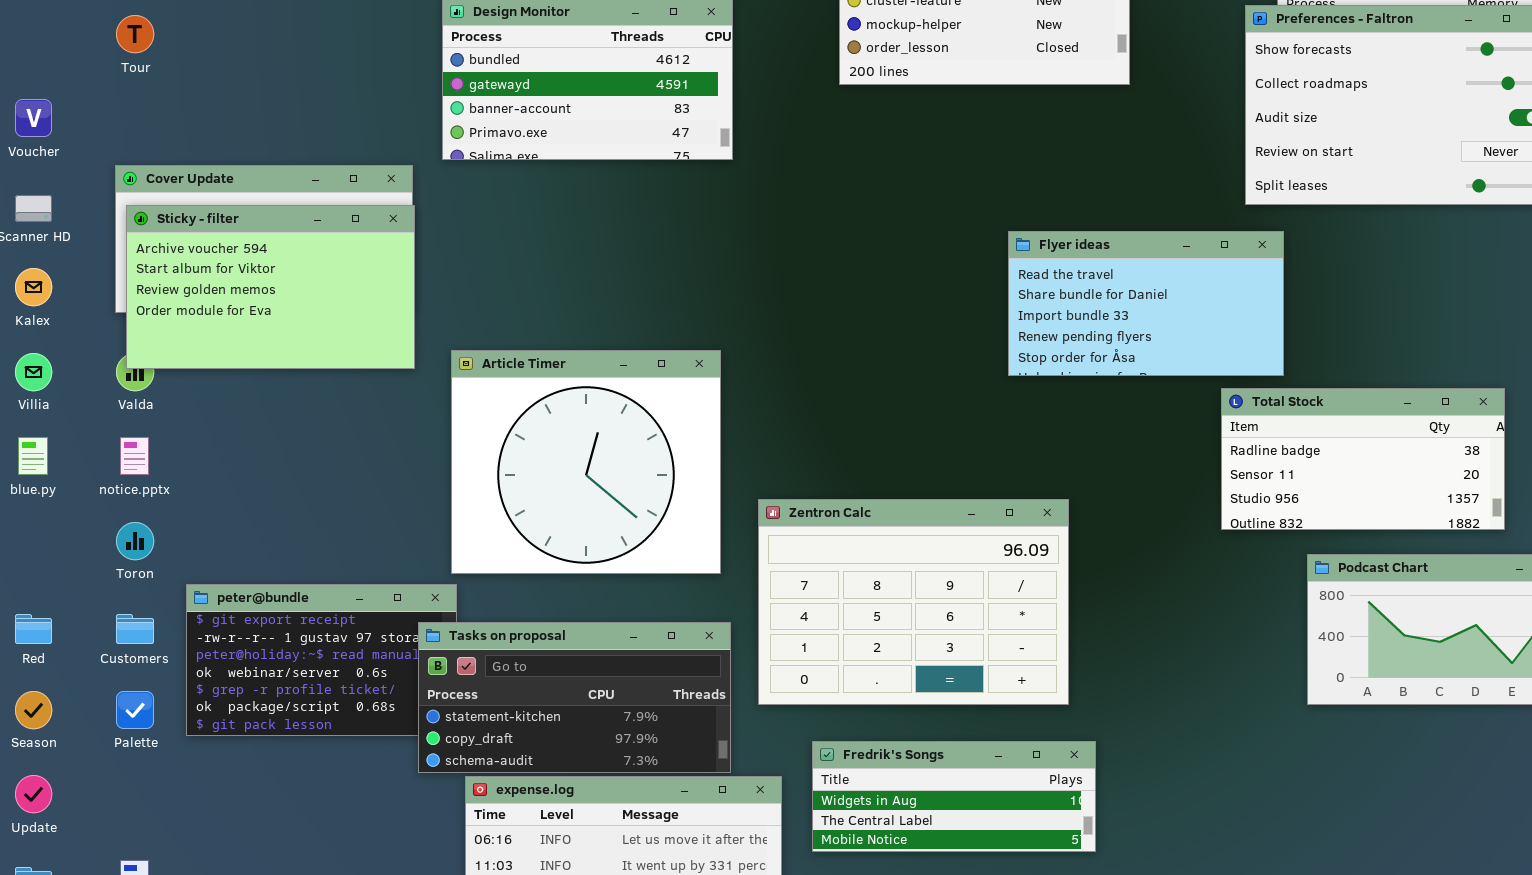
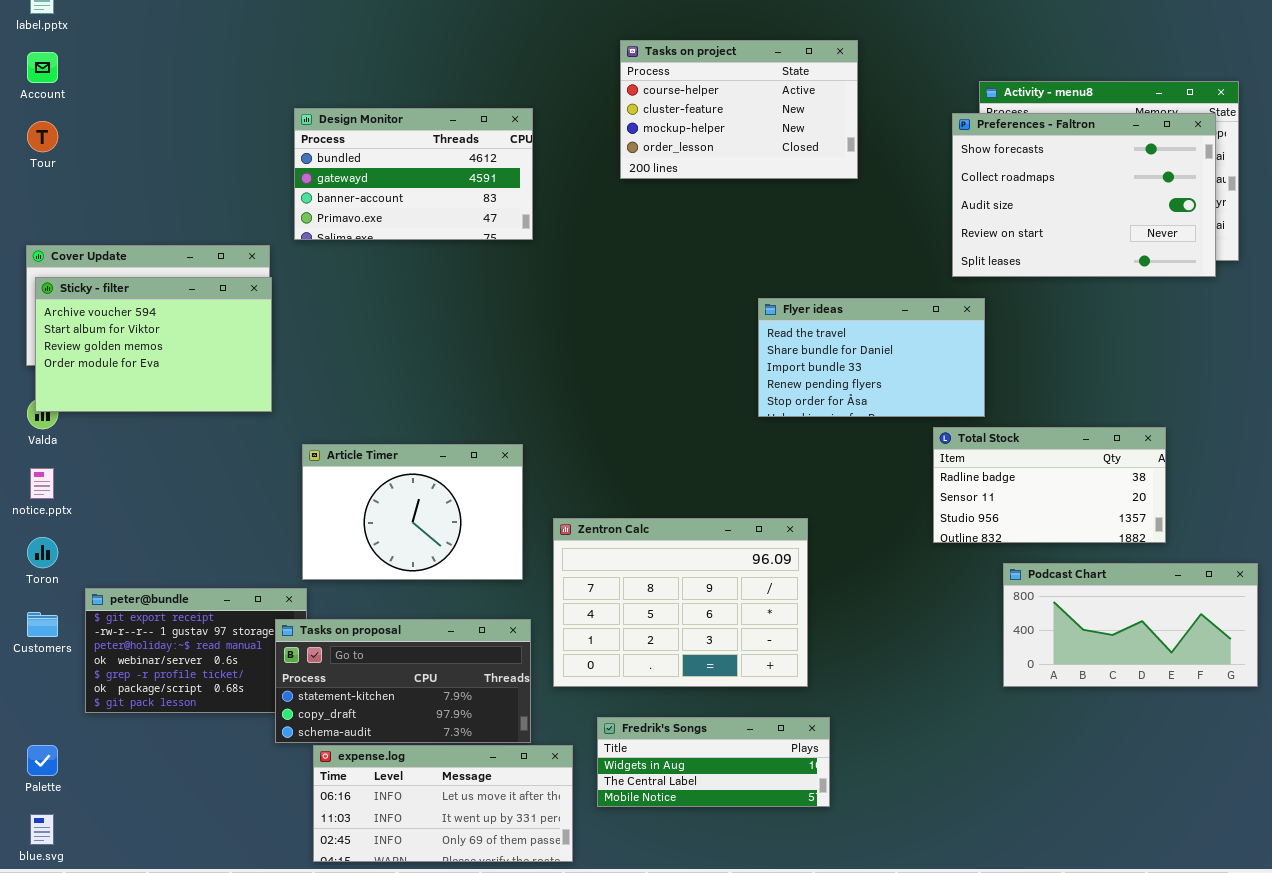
Article Timer: [451,350,721,574] -> [302,444,523,580], resized
Palette: [116,691,154,729] -> [27,745,58,776], moved

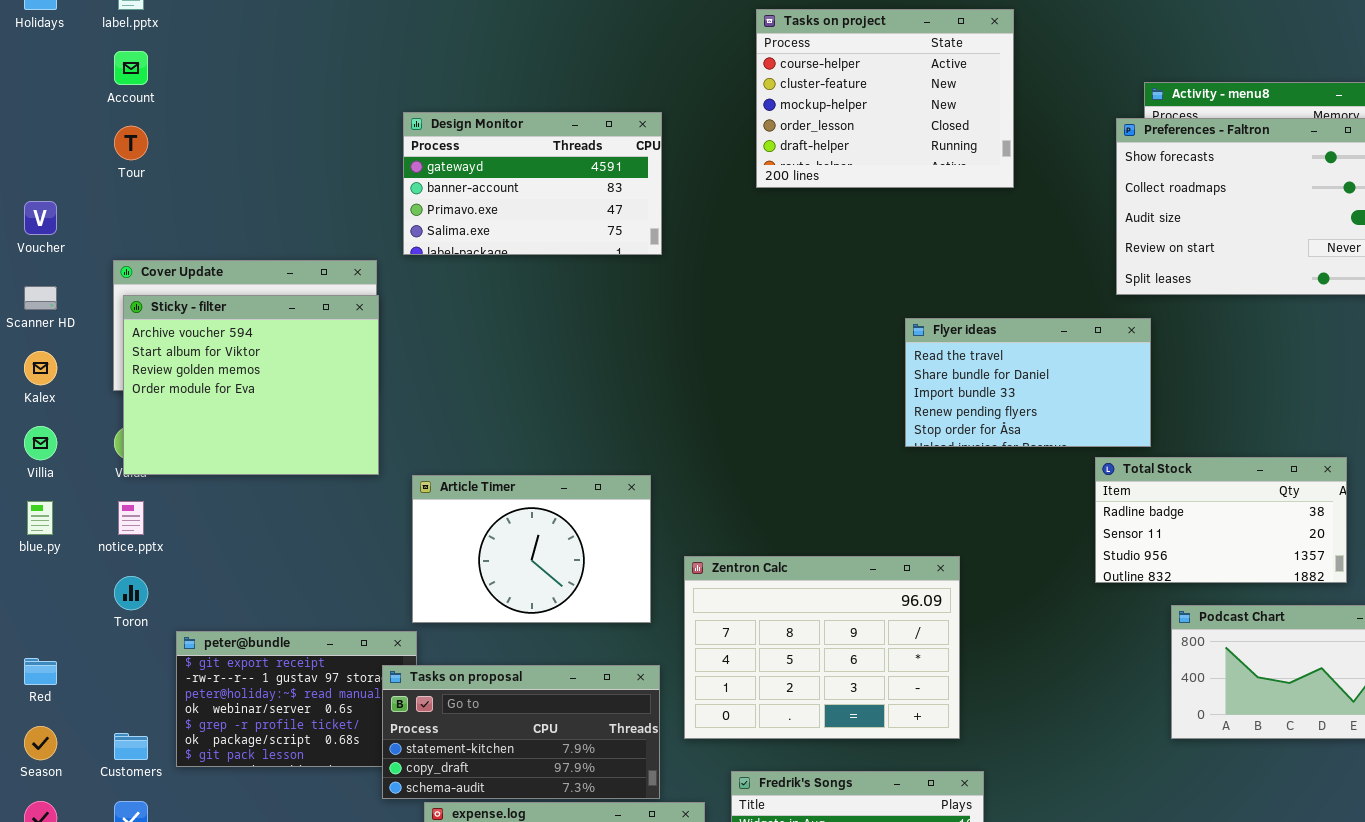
Tasks on project: [620,40,858,179] -> [756,9,1014,188], resized
Design Monitor: [294,108,533,240] -> [403,112,662,255], scrolled down 1 row
Sticky - filter: [35,277,272,412] -> [123,295,379,475], resized
Customers: [27,612,58,637] -> [114,733,148,760], moved

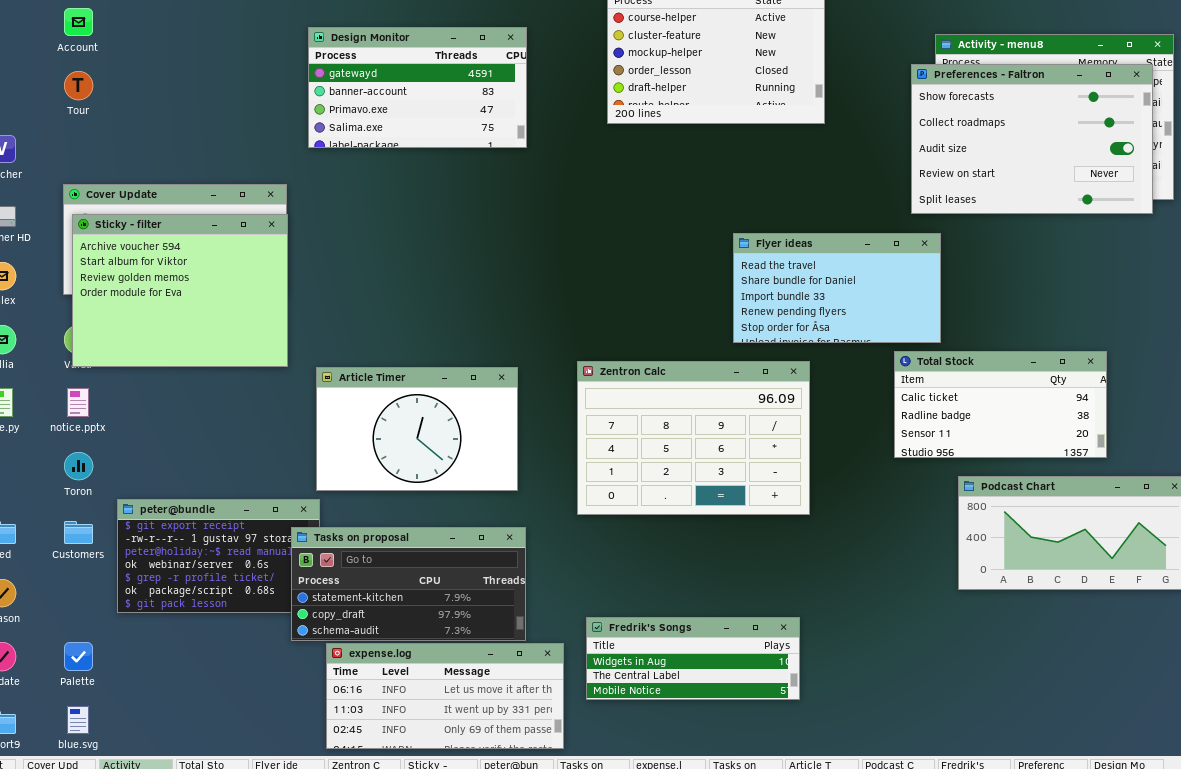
Design Monitor: [403,112,662,255] -> [308,27,527,148], moved
Total Stock: [1095,457,1347,583] -> [894,351,1107,458], scrolled up 1 row
Zentron Calc: [684,556,960,739] -> [577,361,810,515], moved
Customers: [114,733,148,760] -> [64,521,93,544], moved

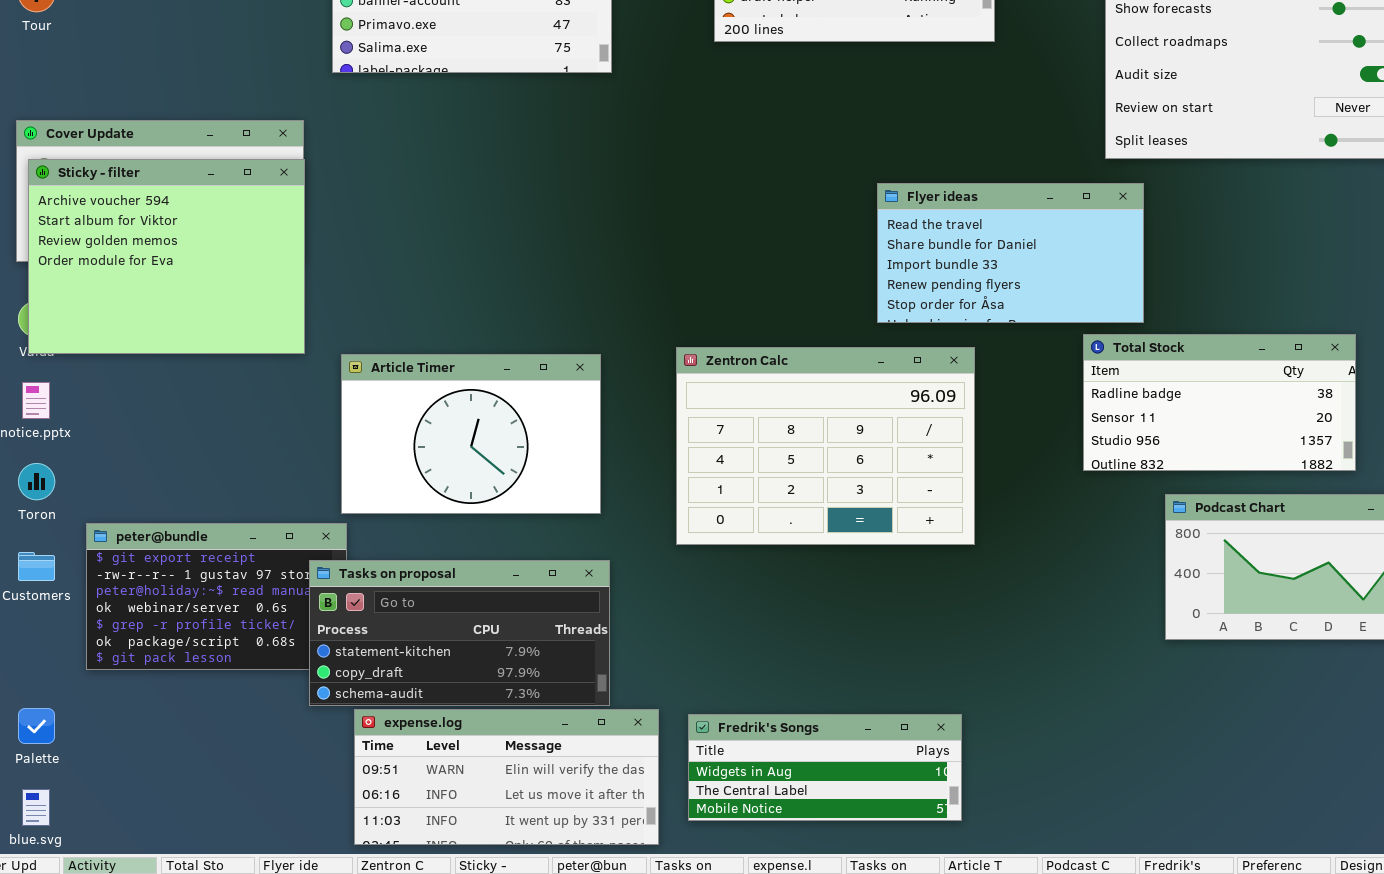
Total Stock: [894,351,1107,458] -> [1083,334,1356,471], scrolled down 1 row
Fredrik's Songs: [586,617,800,700] -> [688,714,962,821], moved
expense.log: [326,643,564,749] -> [354,709,659,845], scrolled up 1 row

